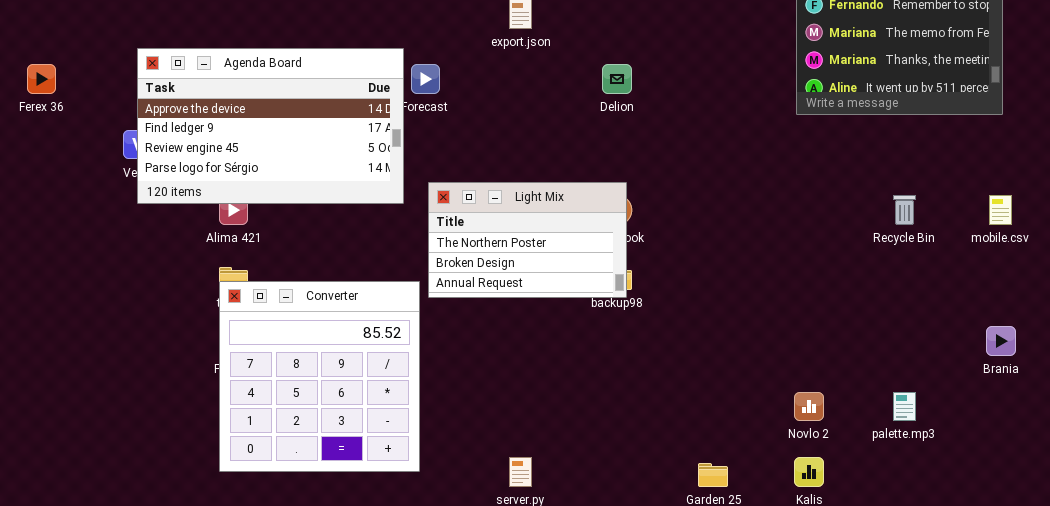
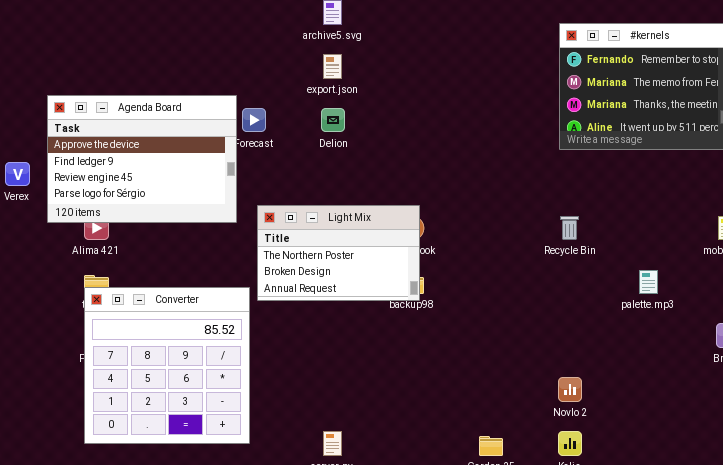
Agenda Board: [137,48,404,204] -> [47,95,237,223], resized
Delion: [602,64,632,94] -> [321,108,345,132], moved
Recycle Bin: [893,195,916,225] -> [560,216,579,240], moved
palette.mp3: [893,392,916,421] -> [639,270,658,294], moved

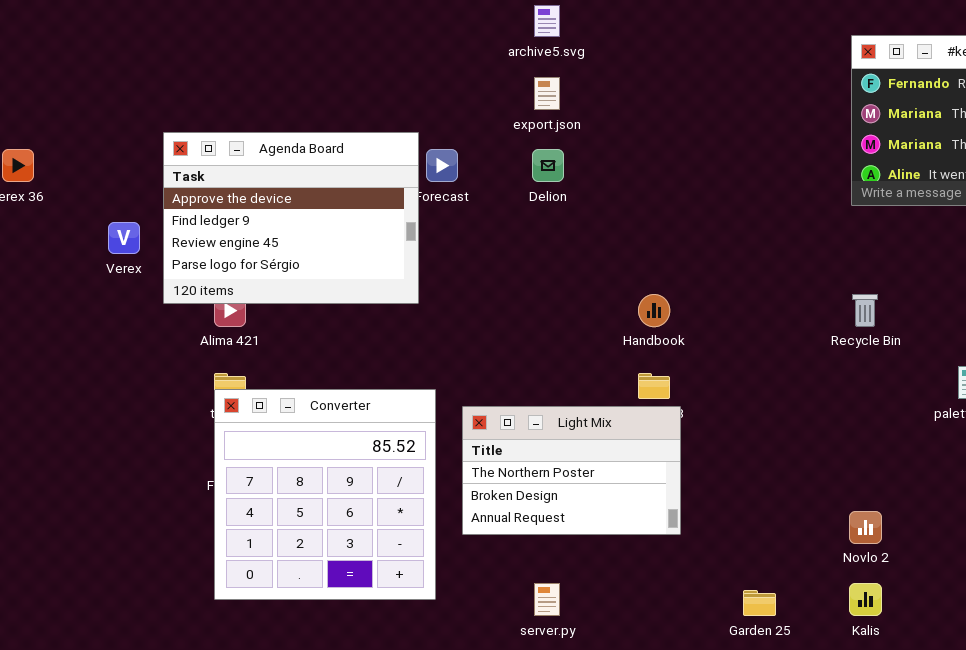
Light Mix: [257,205,420,301] -> [462,406,681,535], moved

